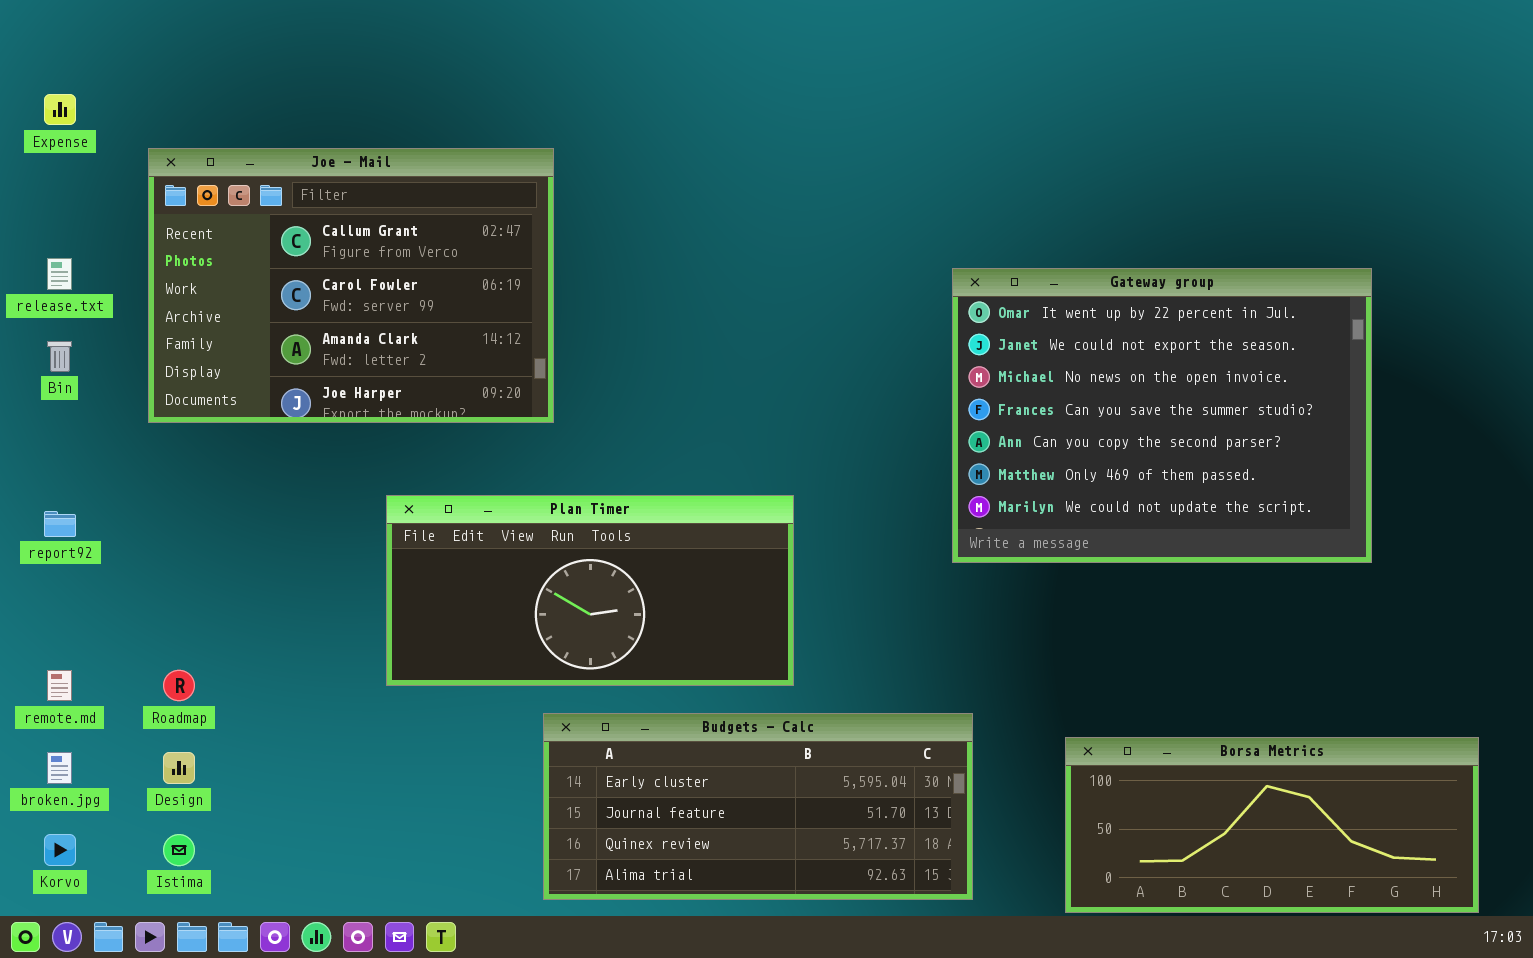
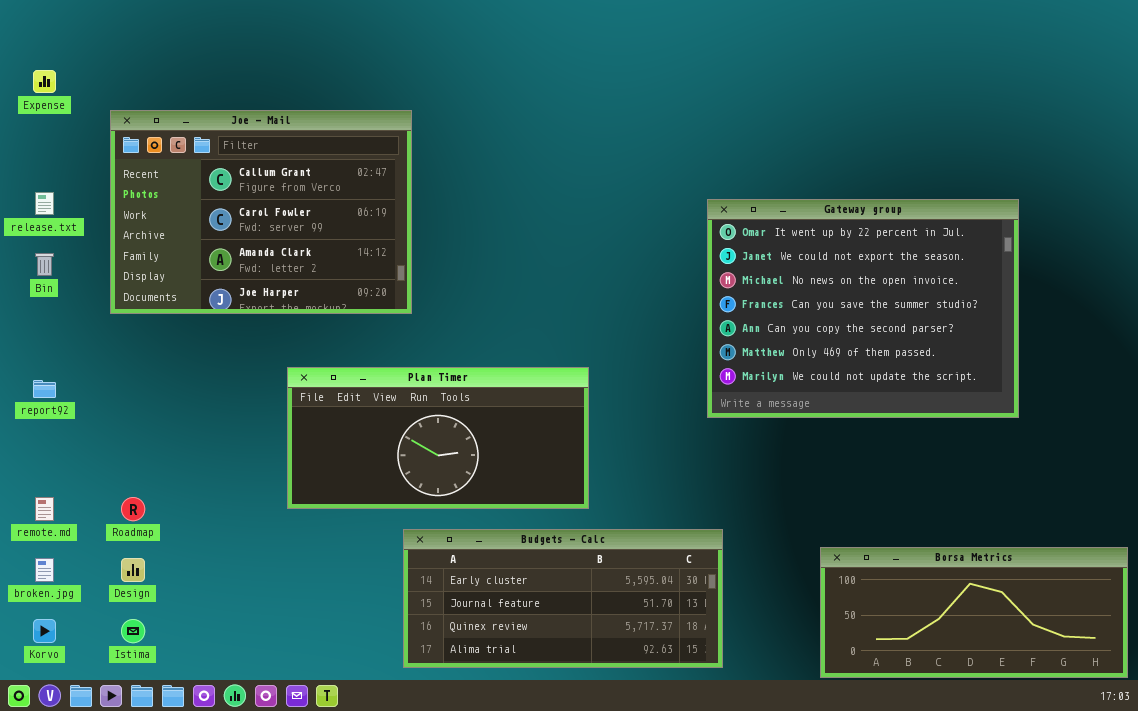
Borsa Metrics: [1065,737,1479,913] -> [820,547,1128,678], moved

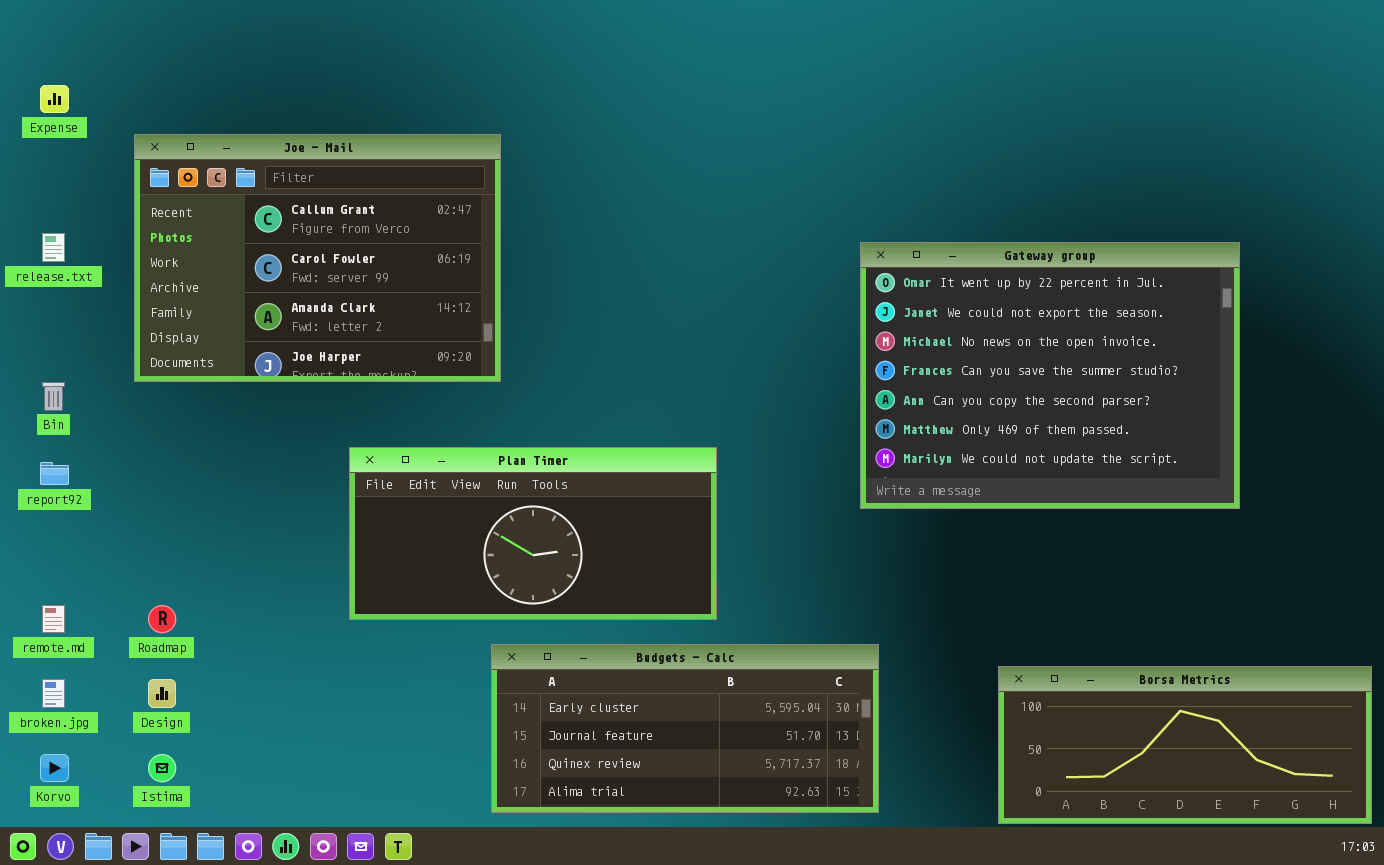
Bin: [35,253,54,276] -> [42,382,65,411], moved

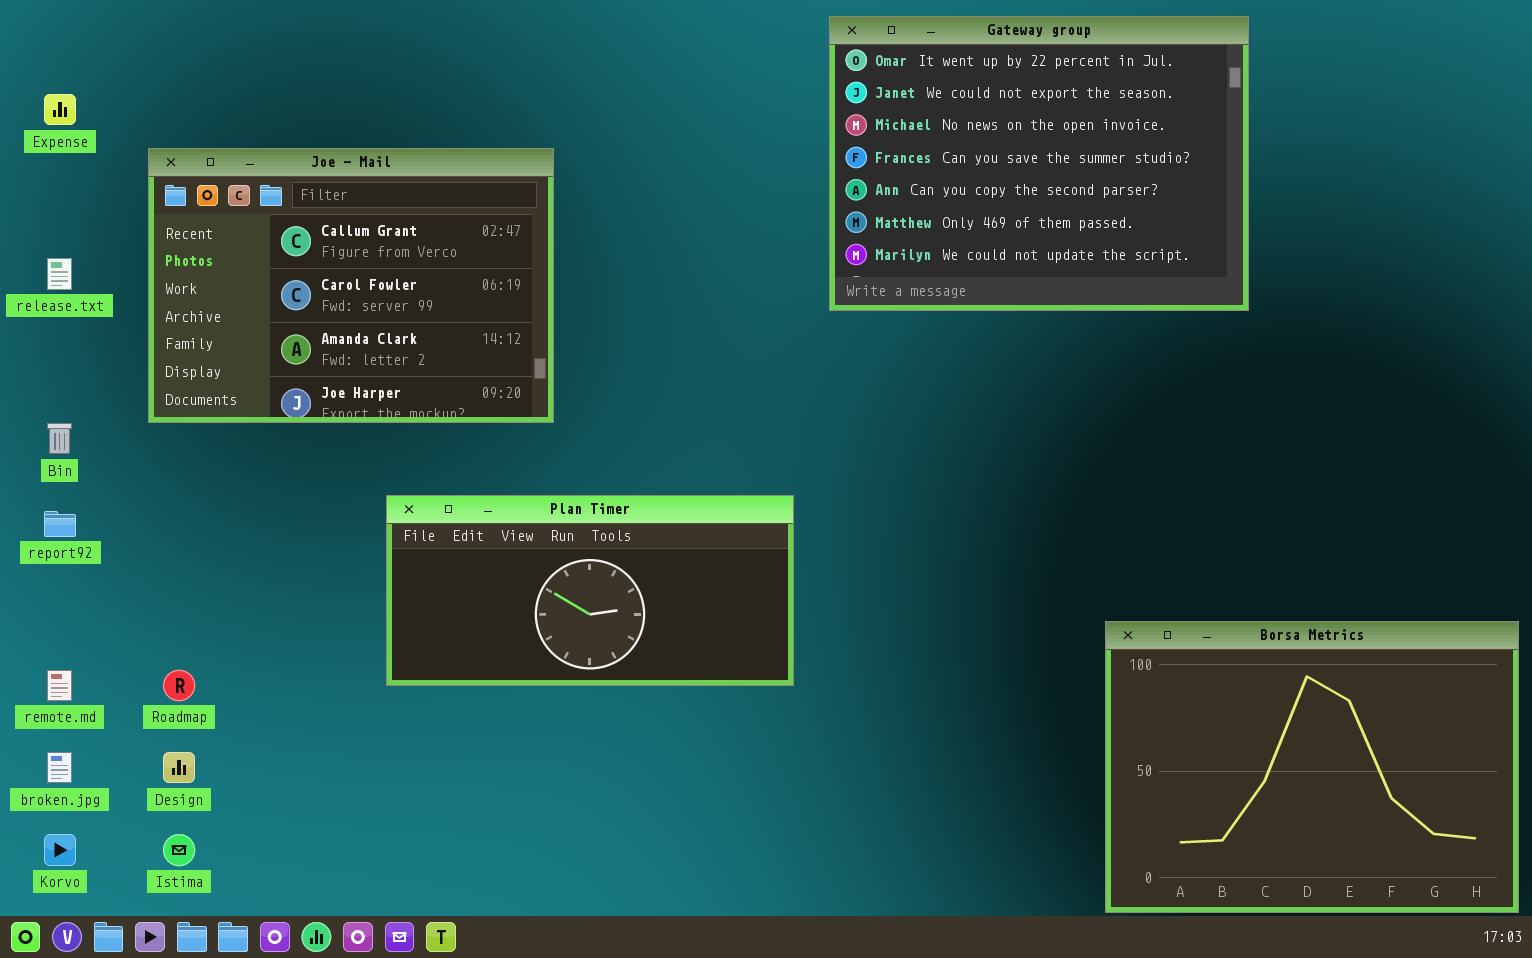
Gateway group: [860,242,1240,509] -> [829,16,1249,311], moved
Budgets - Calc: [491,644,879,813] -> none, closed
Borsa Metrics: [998,666,1372,824] -> [1105,621,1519,913], resized

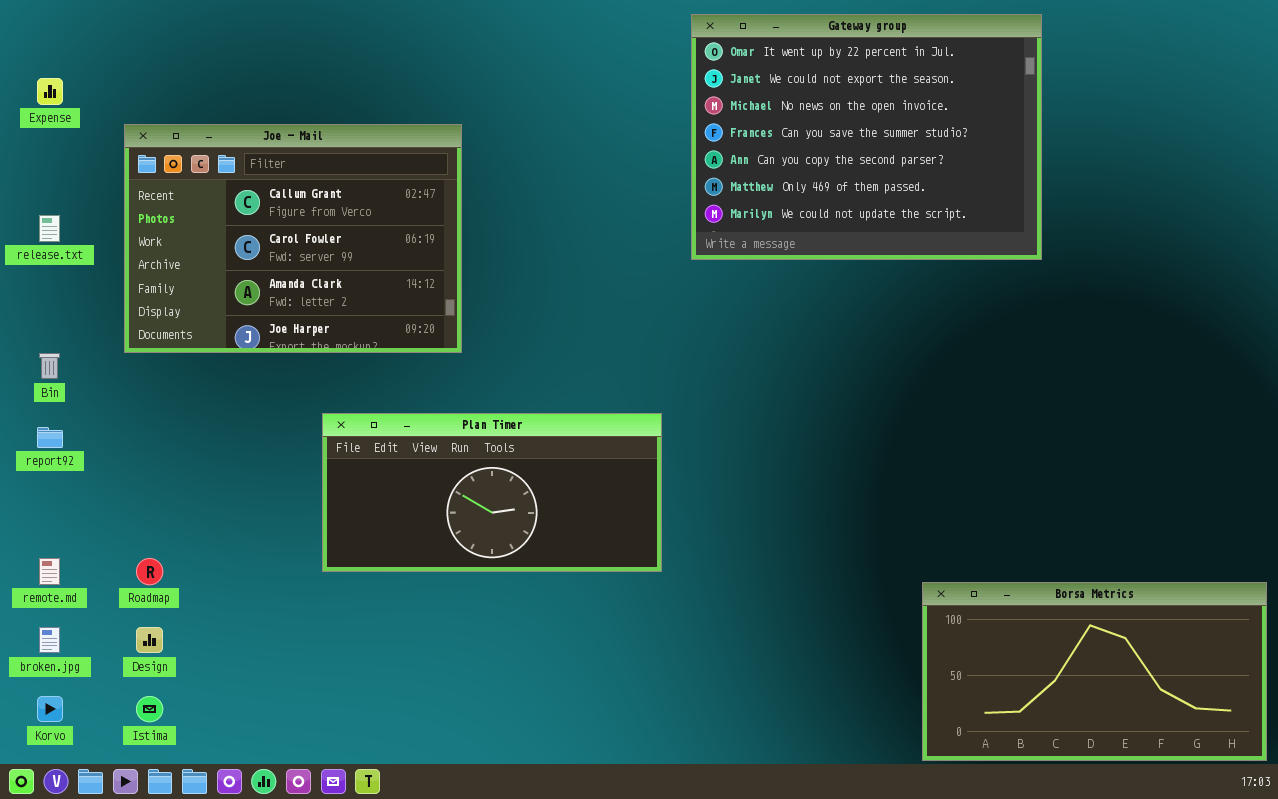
Borsa Metrics: [1105,621,1519,913] -> [922,582,1267,761], resized

